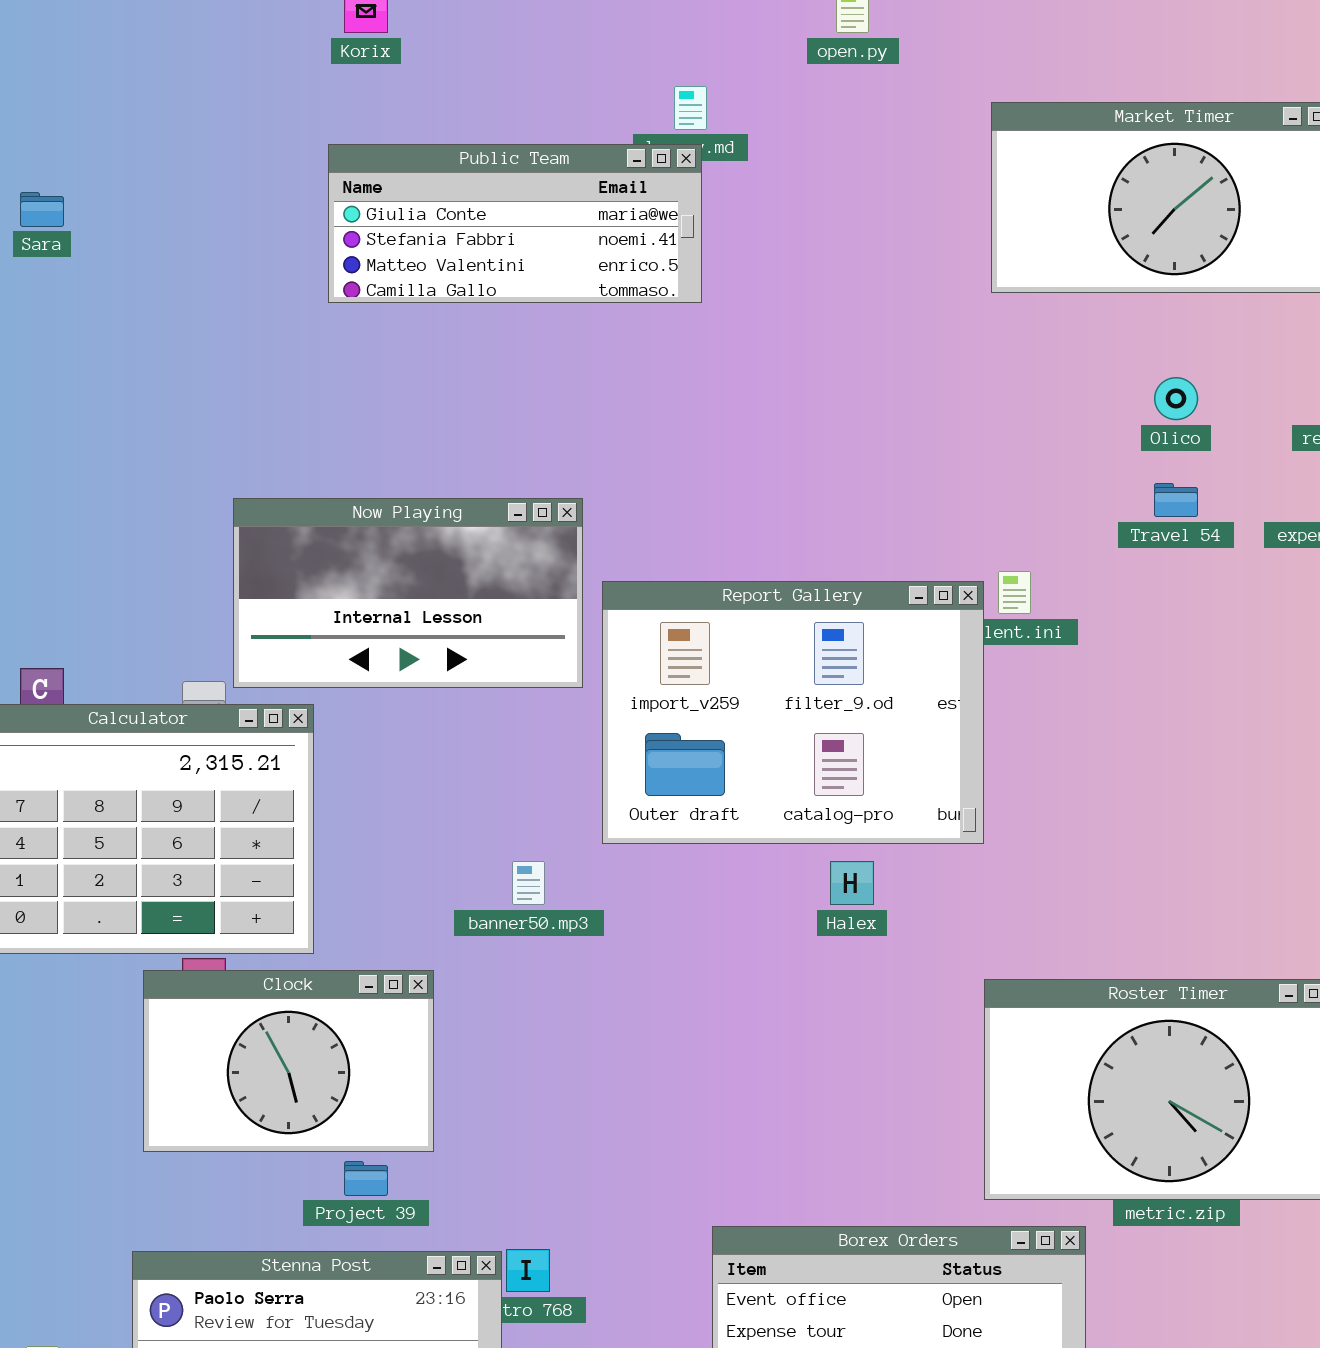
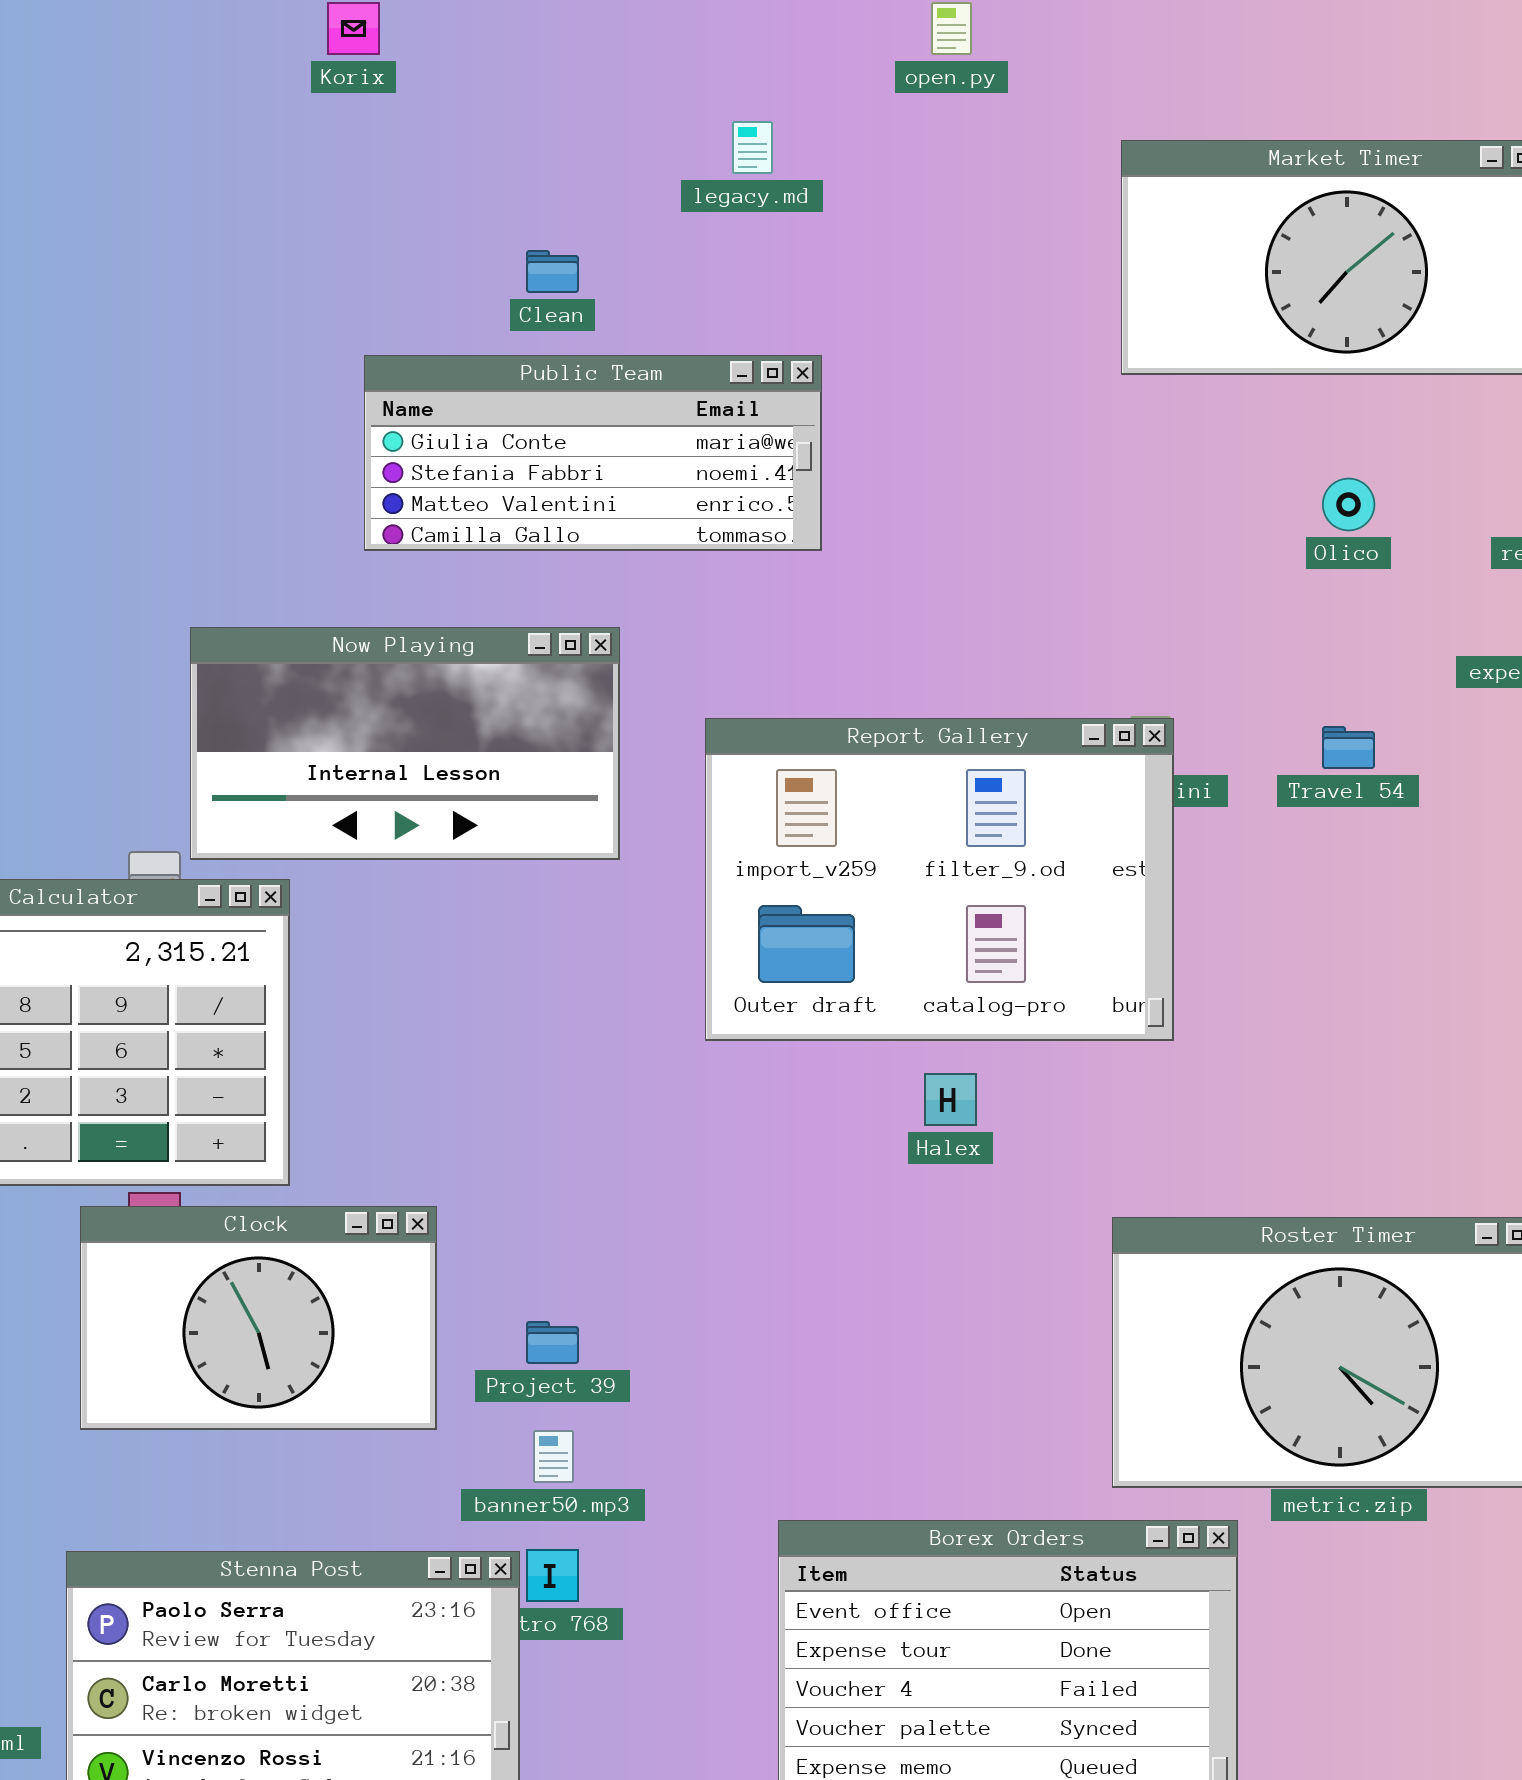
Public Team: [328,144,702,303] -> [364,355,822,551], moved
Travel 54: [1154,483,1198,517] -> [1322,726,1375,769], moved
Report Gallery: [602,581,984,844] -> [705,718,1174,1041], moved
banner50.mp3: [512,861,545,905] -> [533,1430,574,1483], moved
Project 39: [344,1161,388,1196] -> [526,1321,579,1364], moved

